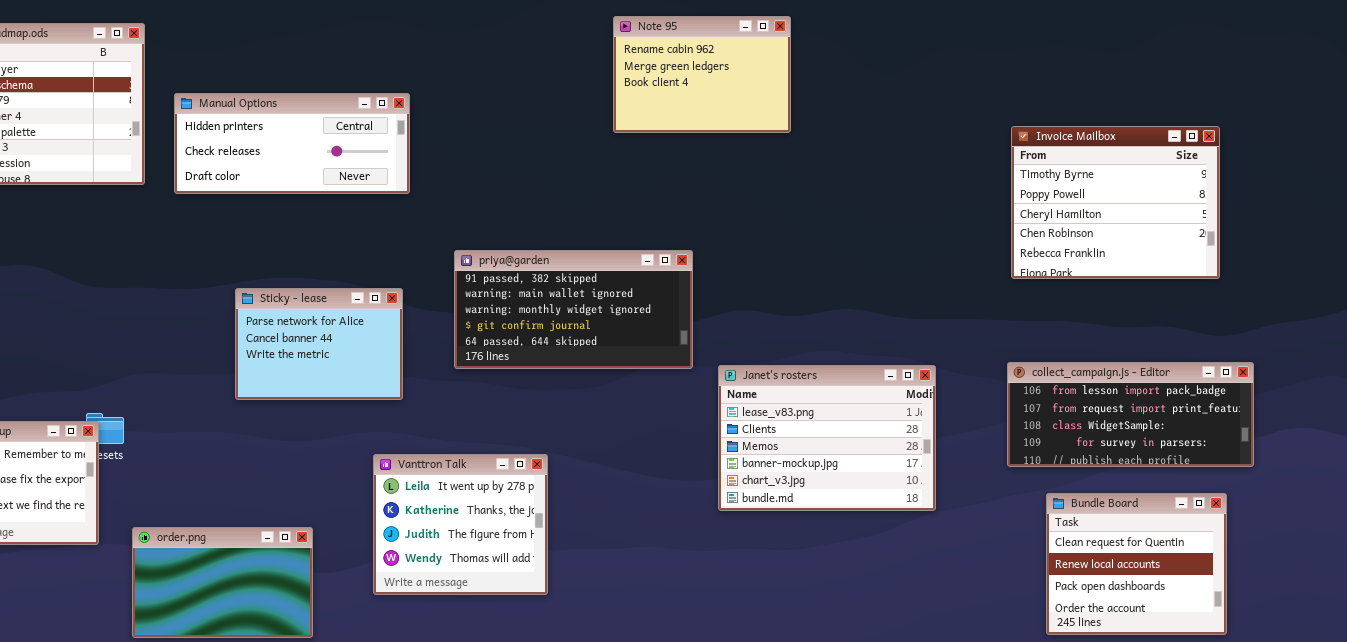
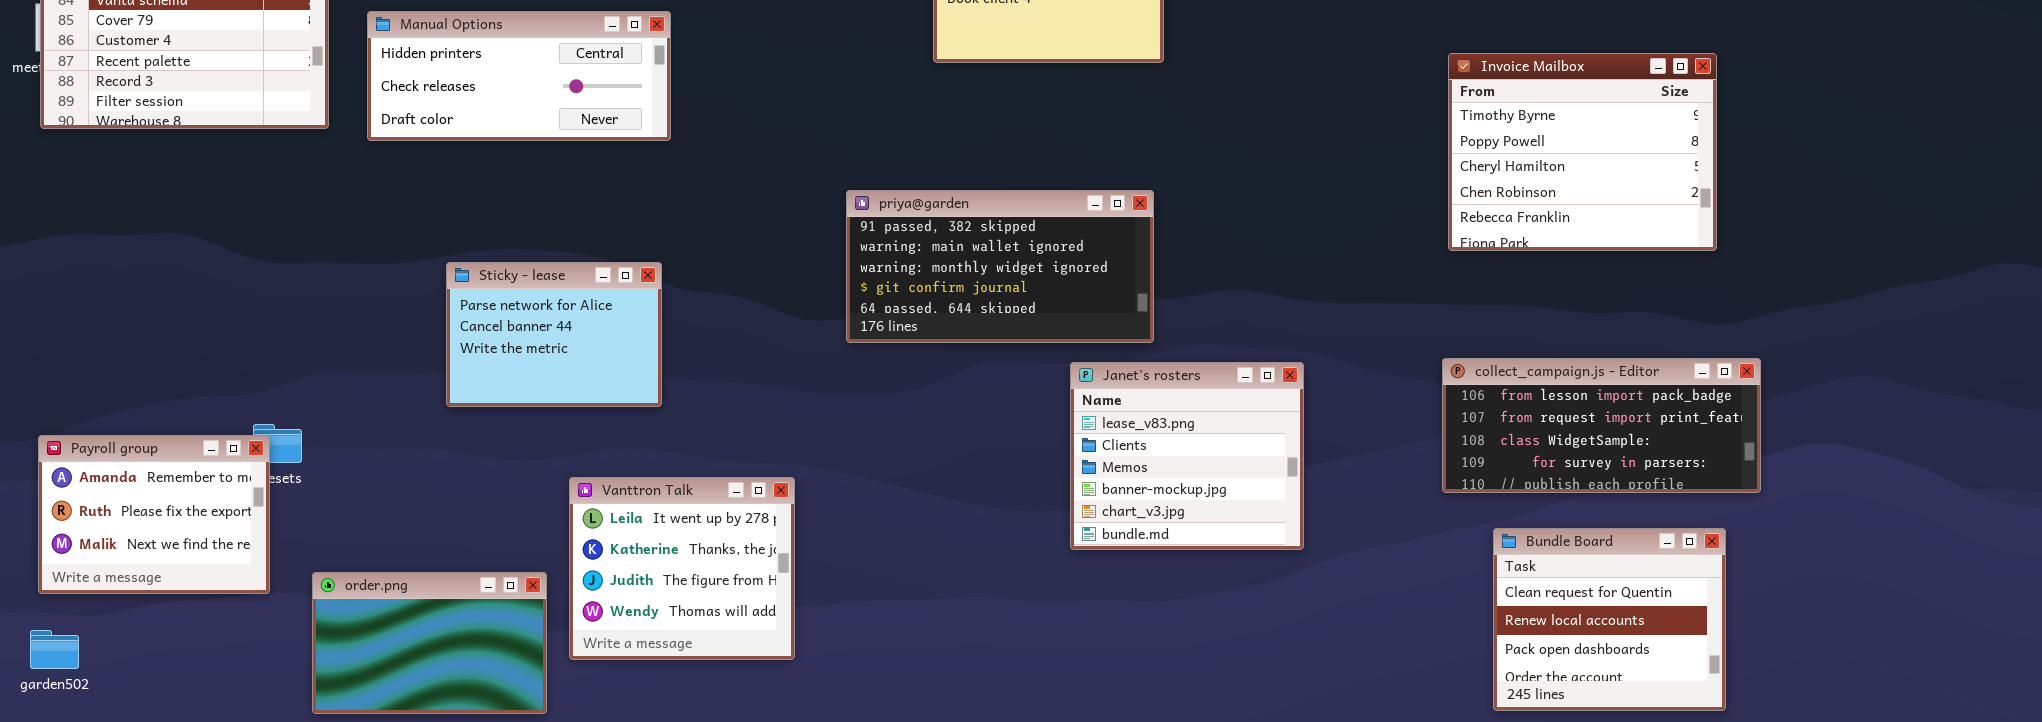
priya@garden: [454,250,693,369] -> [846,190,1154,343], moved
Janet's rosters: [718,365,936,511] -> [1070,362,1304,550], resized
Vanttron Talk: [373,454,548,595] -> [569,477,795,660], moved

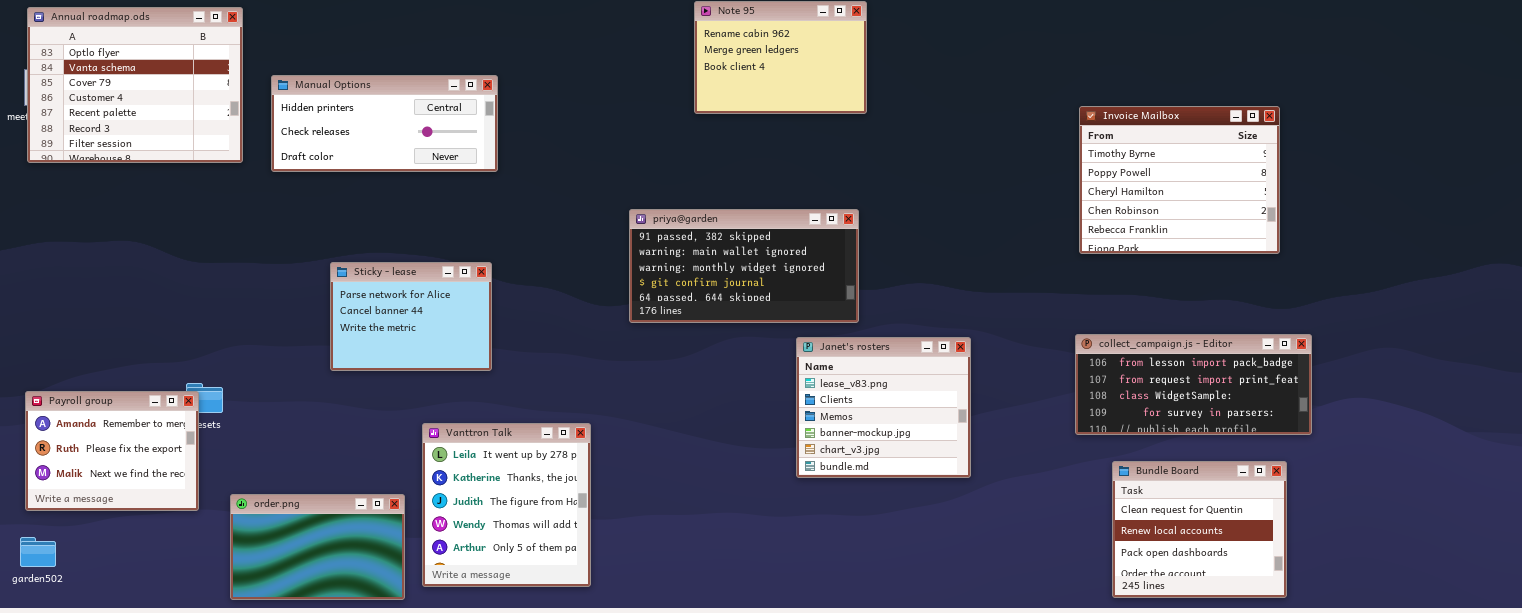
Vanttron Talk: [569,477,795,660] -> [422,423,591,587], resized

